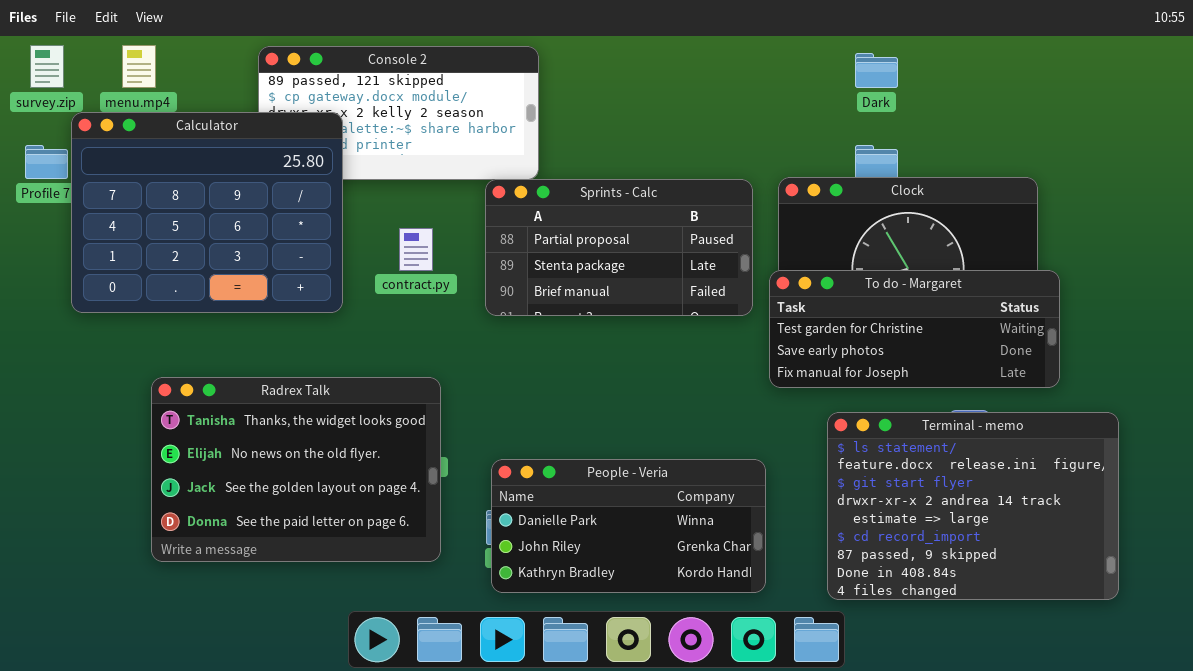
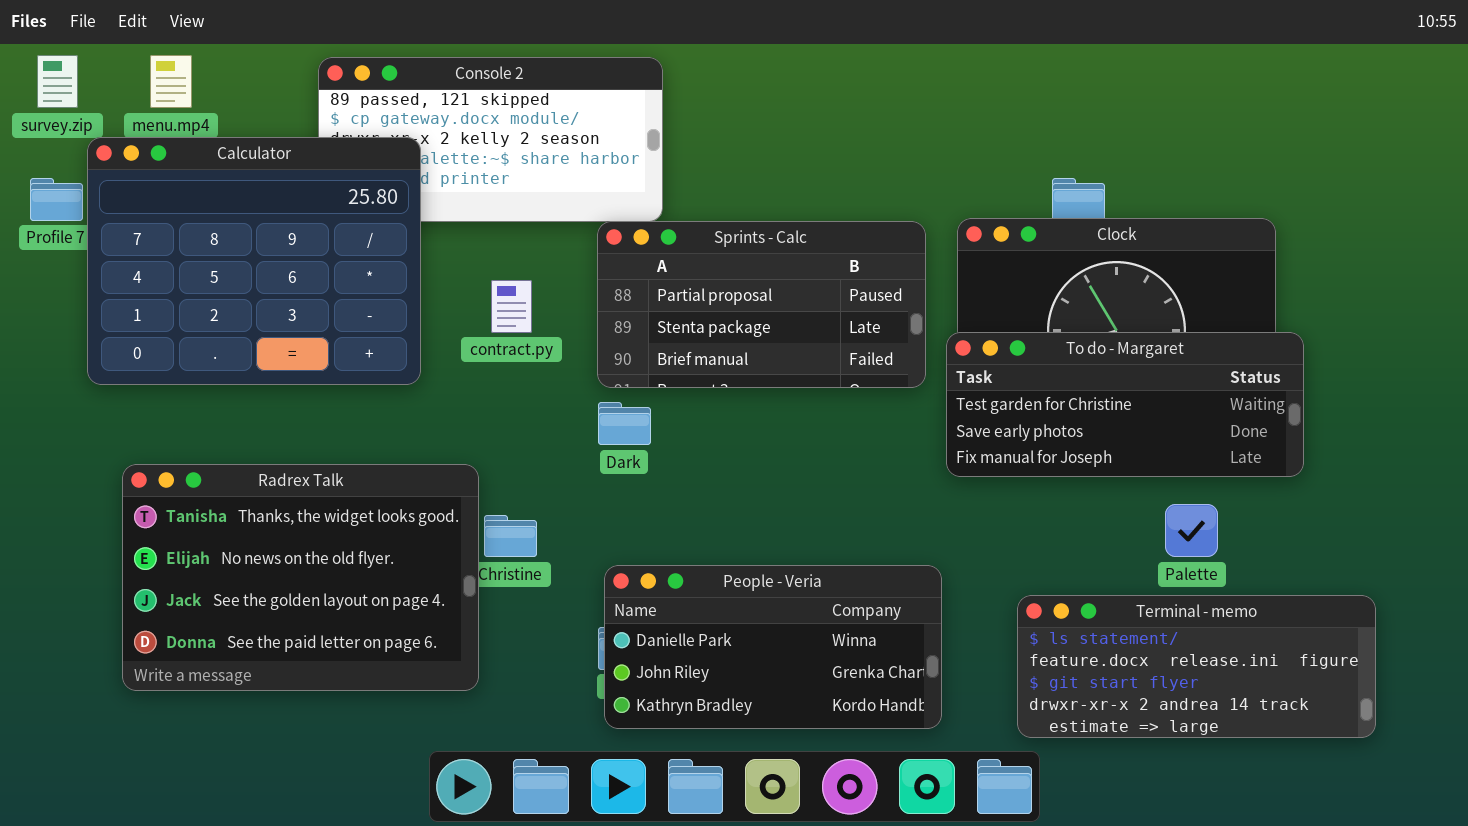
Dark: [855,53,898,88] -> [598,402,651,445], moved
Radrex Talk: [151,377,441,562] -> [122,464,479,691], moved
Terminal - memo: [827,412,1119,600] -> [1017,595,1376,738], resized

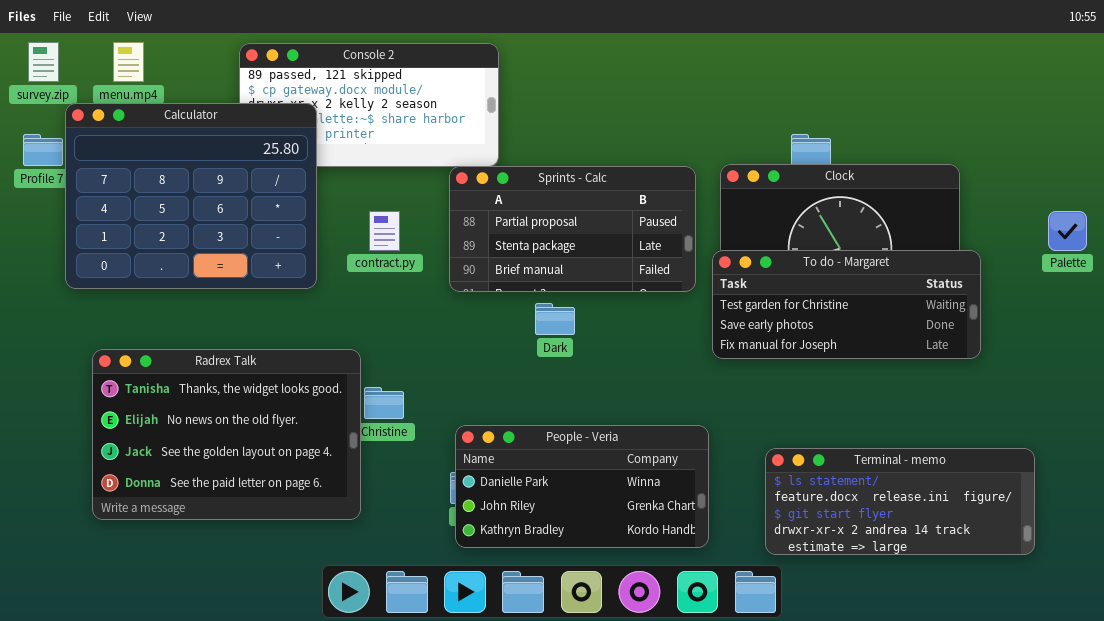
Dark: [598,402,651,445] -> [535,303,575,335], moved
Palette: [1165,504,1218,557] -> [1048,211,1087,251], moved

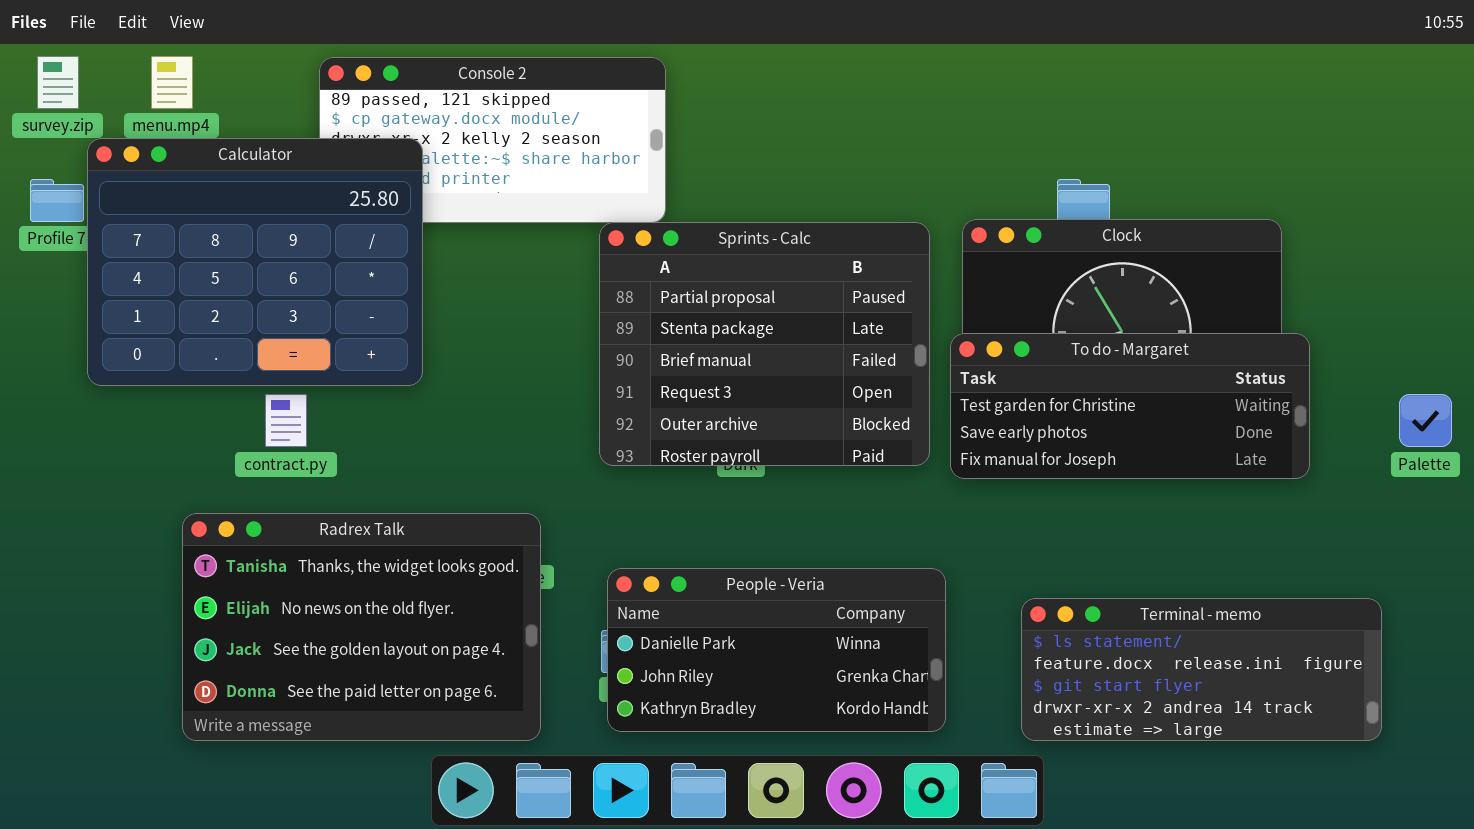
Sprints - Calc: [449,166,696,292] -> [599,222,930,466], resized
contract.py: [369,211,400,251] -> [265,394,307,447], moved
Palette: [1048,211,1087,251] -> [1399,394,1452,447], moved
Radrex Talk: [92,349,361,520] -> [182,513,541,741], moved

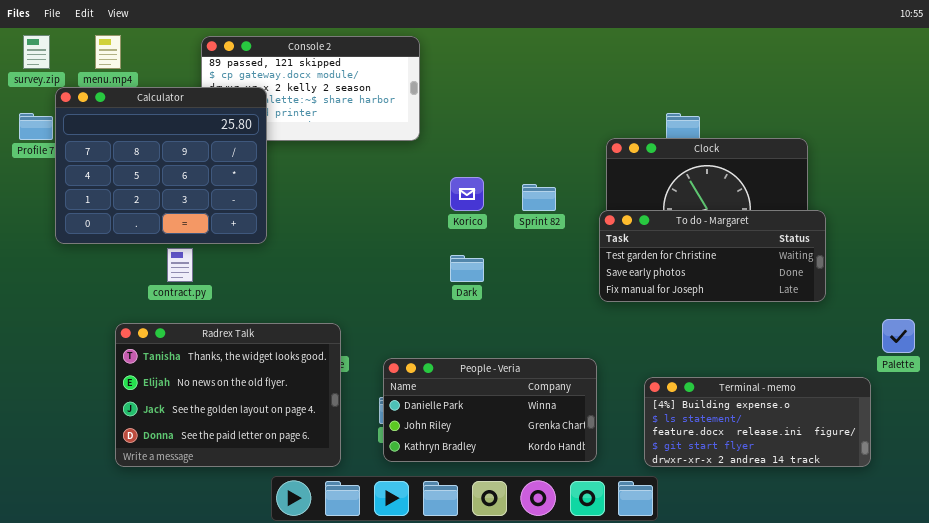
Sprints - Calc: [599,222,930,466] -> none, closed
Palette: [1399,394,1452,447] -> [882,319,915,353], moved
Terminal - memo: [1021,598,1382,741] -> [644,377,871,467], scrolled up 1 row

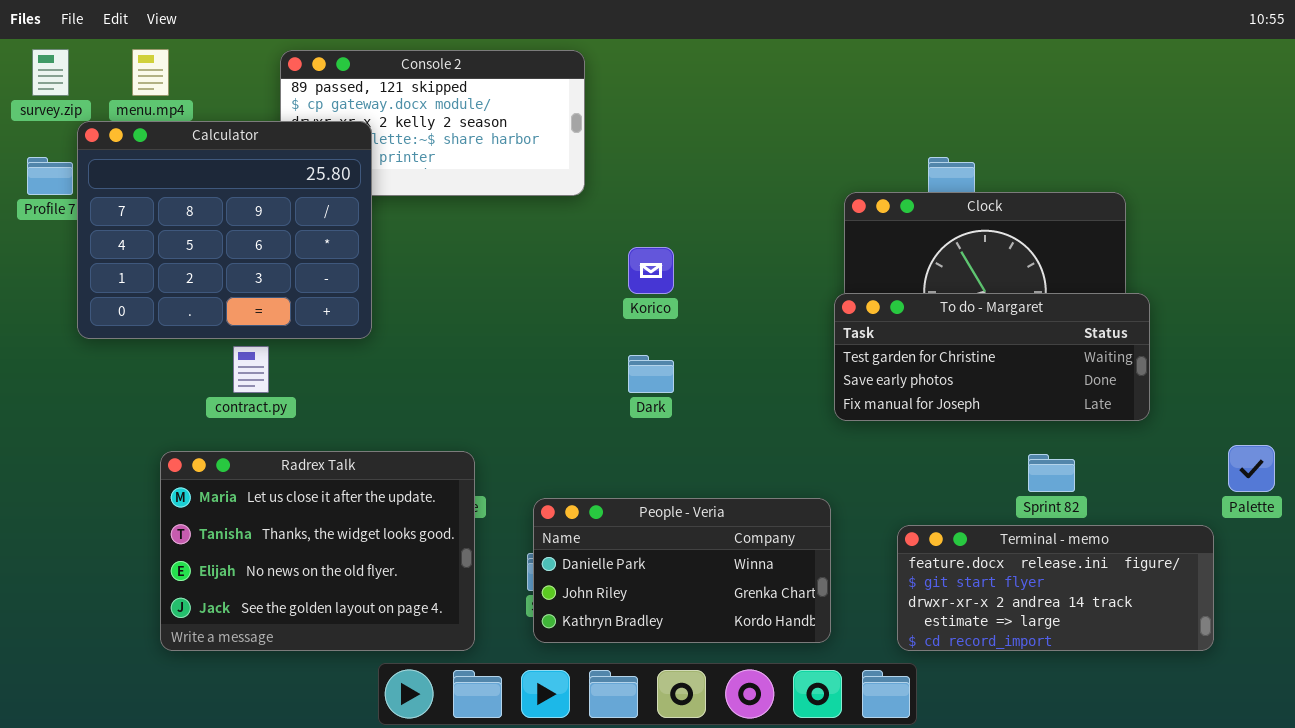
Sprint 82: [522,184,556,211] -> [1028,454,1075,492], moved
Radrex Talk: [115,323,341,467] -> [160,451,475,651], scrolled up 1 row
Terminal - memo: [644,377,871,467] -> [897,525,1214,651], scrolled down 2 rows

